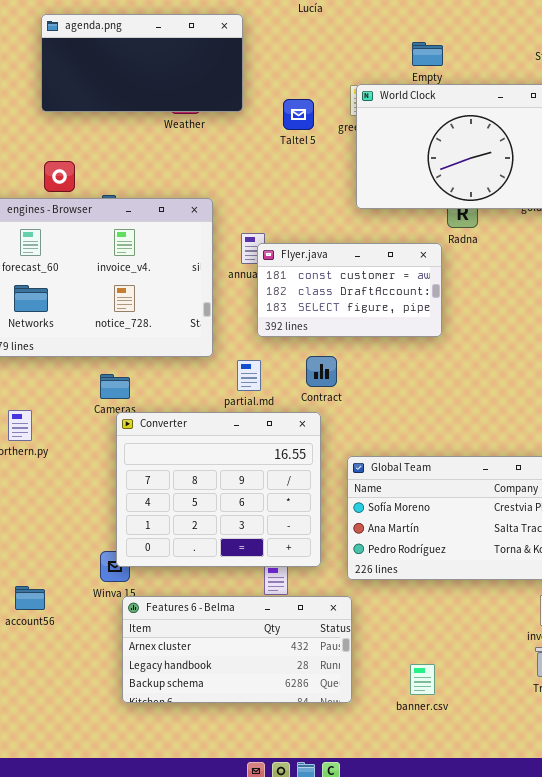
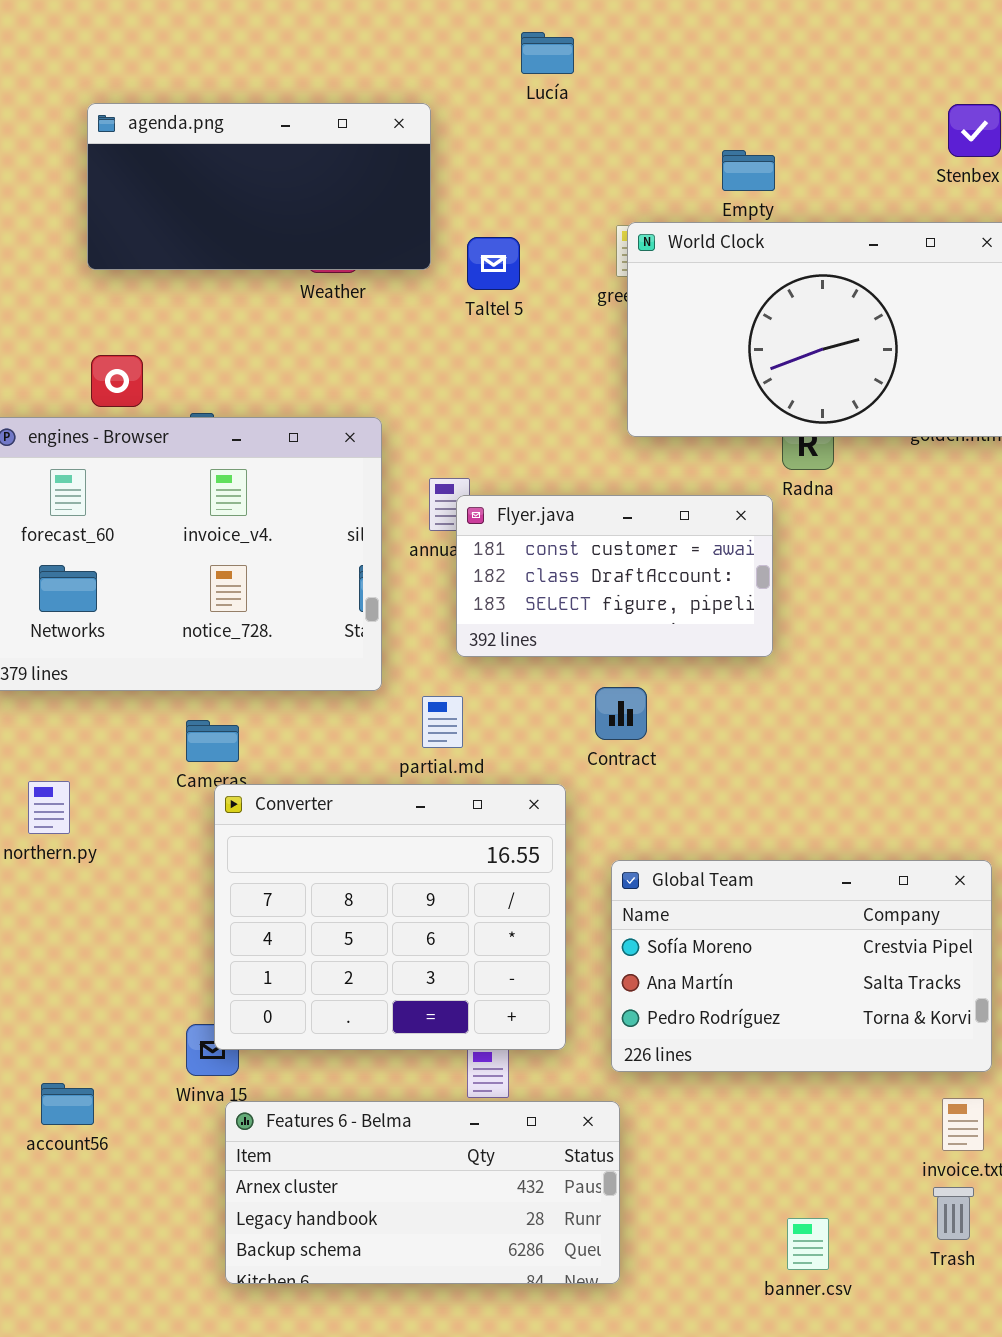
Taltel 5: [283,99,314,130] -> [467,237,520,290], moved
Contract: [306,356,337,387] -> [595,687,647,740], moved
banner.csv: [410,664,435,695] -> [787,1218,829,1270], moved

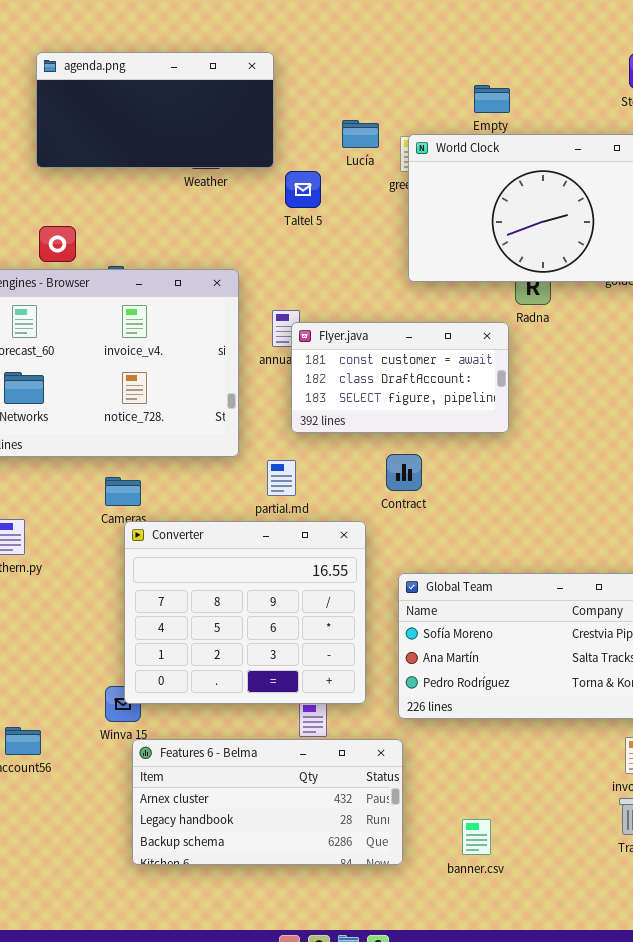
Lucía: [521,32,574,74] -> [342,120,379,148], moved
Taltel 5: [467,237,520,290] -> [285,171,321,208], moved
banner.csv: [787,1218,829,1270] -> [462,819,491,855], moved

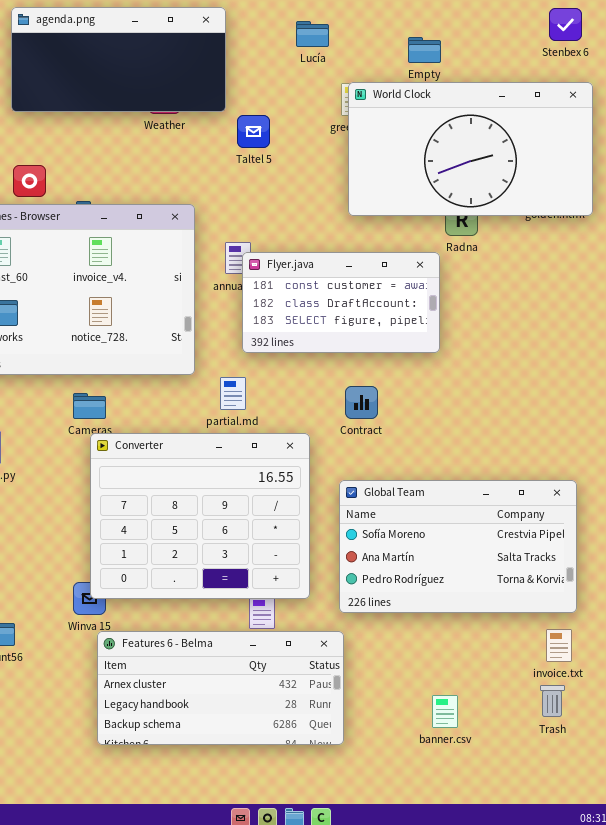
Lucía: [342,120,379,148] -> [296,21,329,47], moved
Contract: [386,454,422,491] -> [345,386,378,419], moved
banner.csv: [462,819,491,855] -> [432,695,458,728], moved

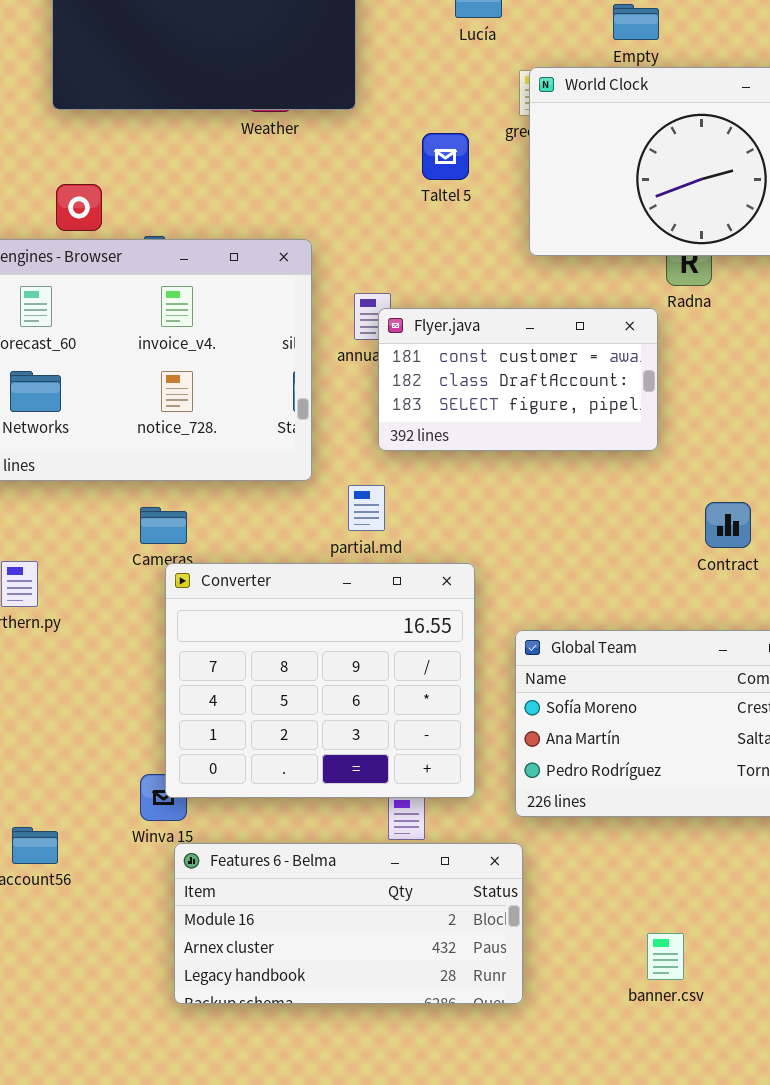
Taltel 5: [237,115,270,148] -> [422,133,469,180], moved
Contract: [345,386,378,419] -> [705,502,751,548], moved
Features 6 - Belma: [97,631,344,745] -> [174,843,523,1004], scrolled up 1 row

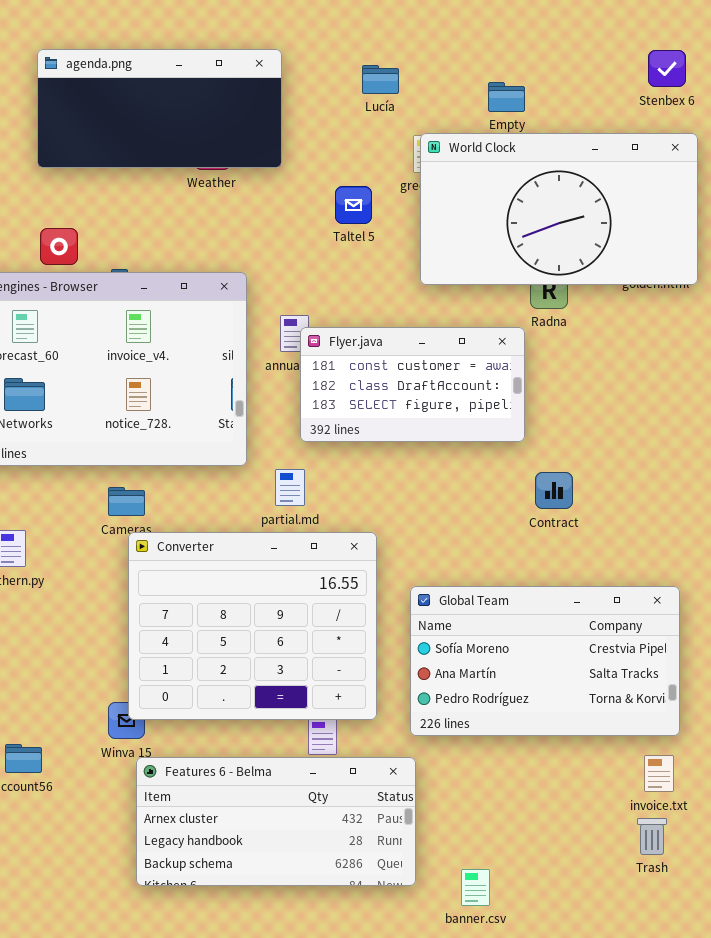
Contract: [705,502,751,548] -> [535,472,573,509], moved
Features 6 - Belma: [174,843,523,1004] -> [136,757,416,886], scrolled down 1 row
banner.csv: [647,933,684,980] -> [461,869,490,906], moved

